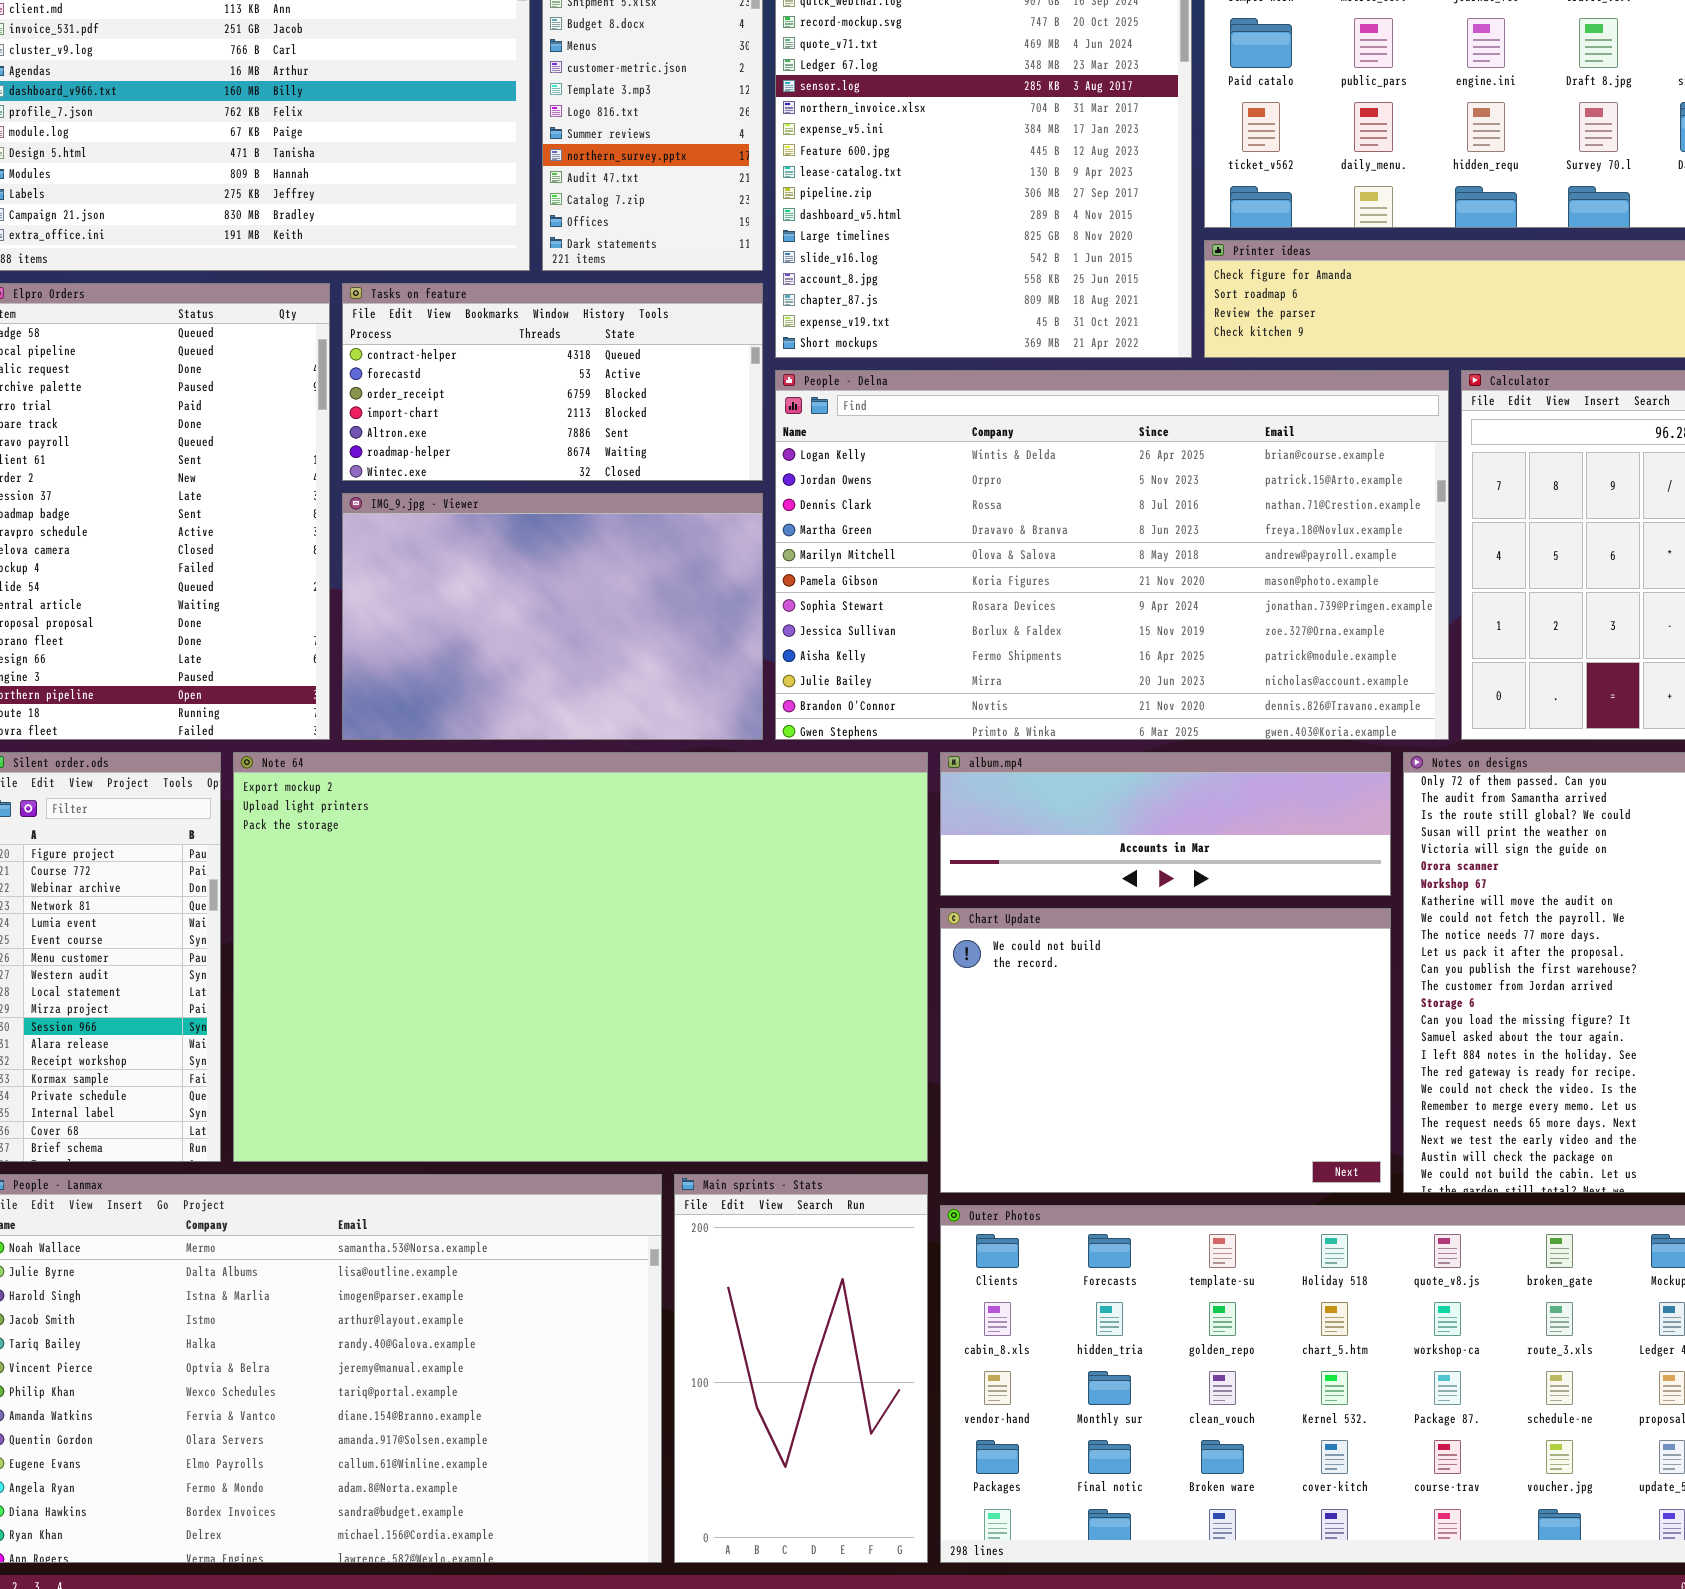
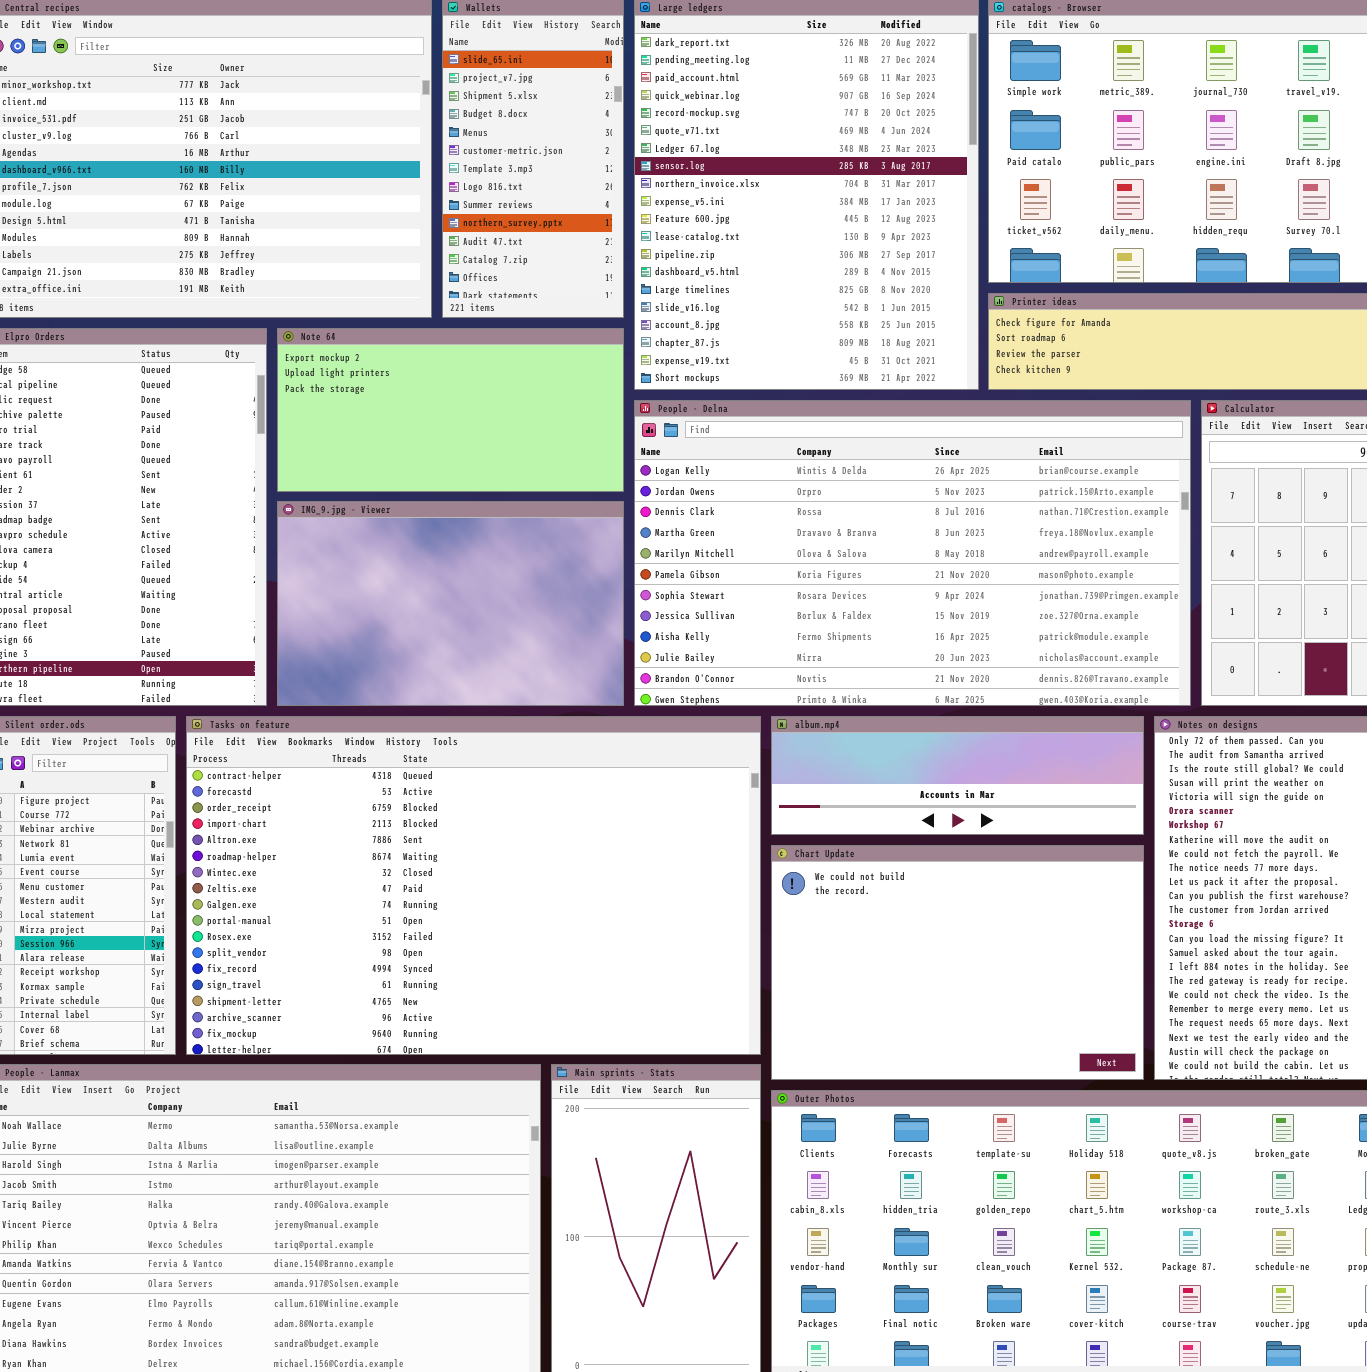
Tasks on feature: [342,283,763,481] -> [186,716,761,1055], moved, resized
Note 64: [233,752,928,1162] -> [277,328,624,492], moved, resized

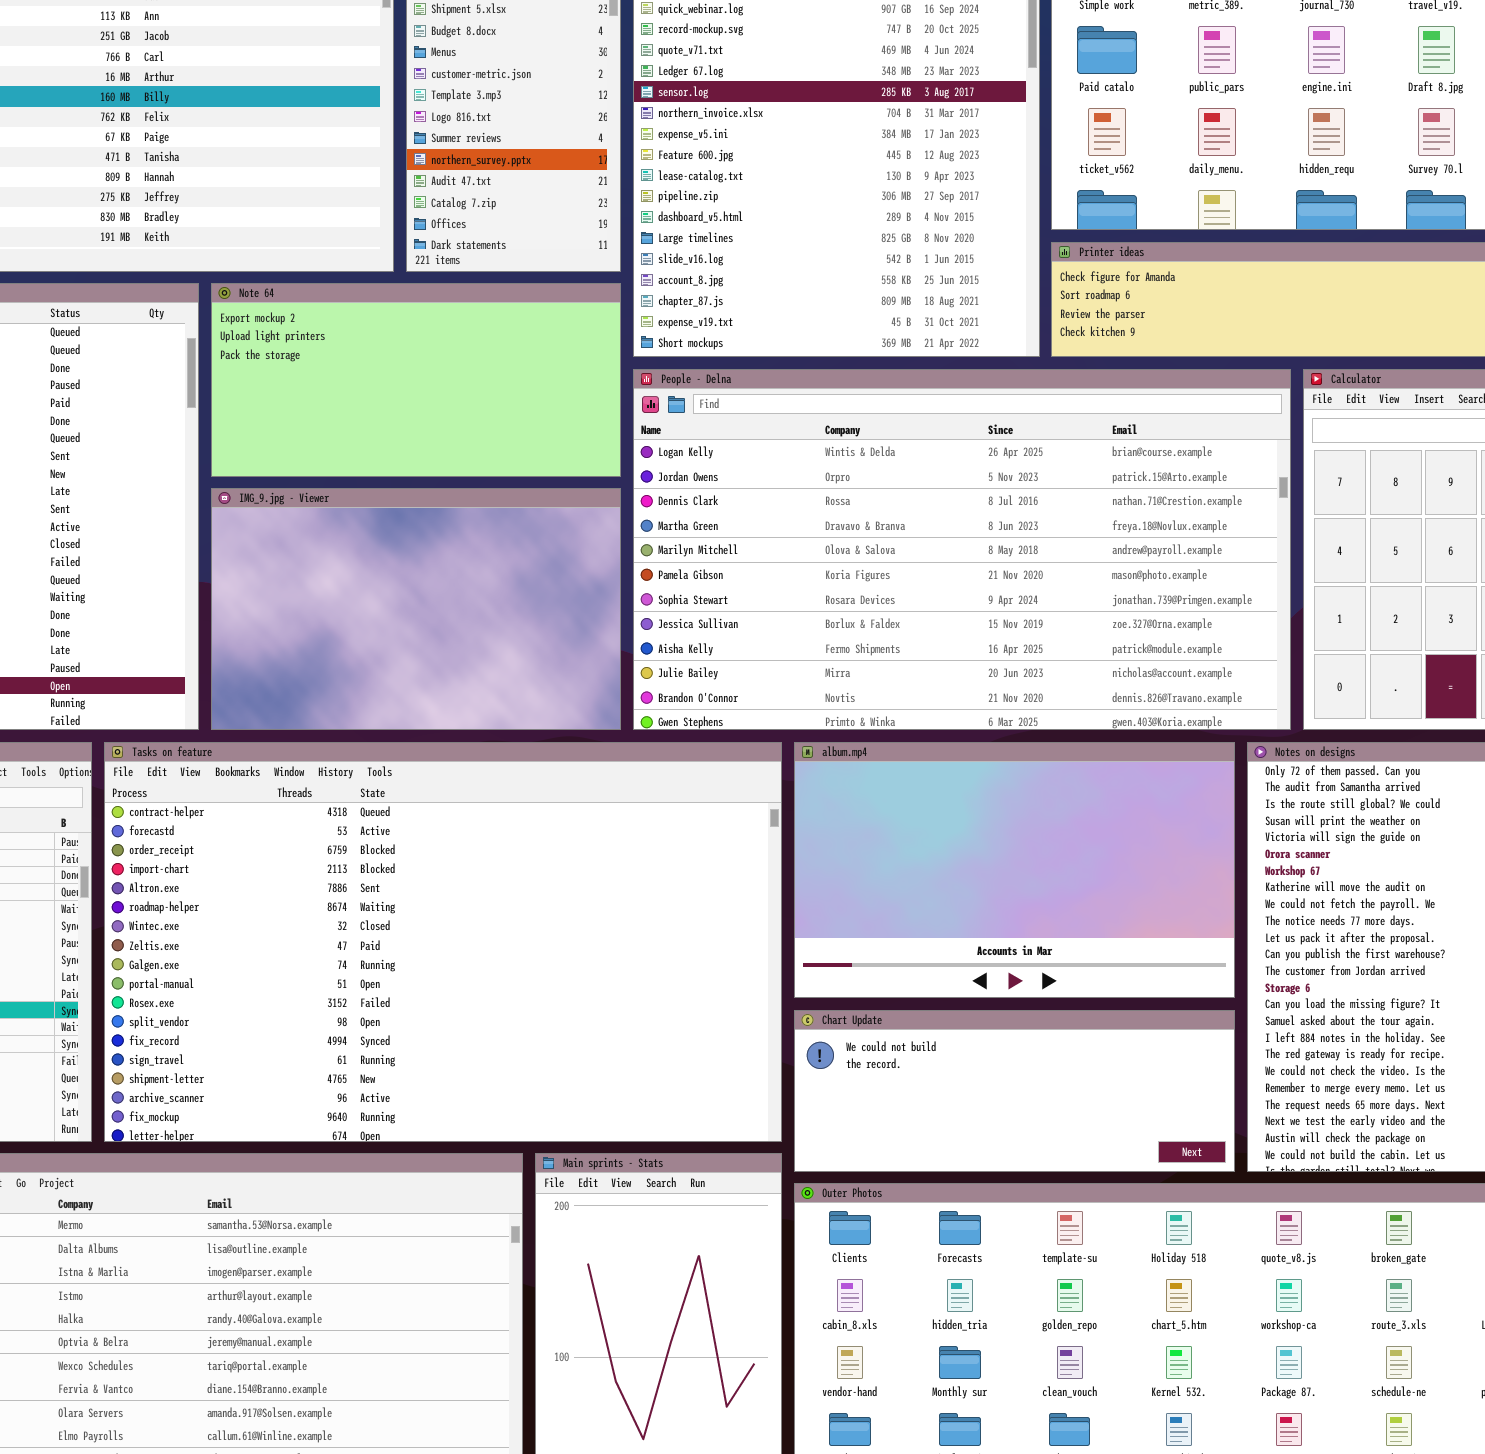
album.mp4: [771,716,1144,835] -> [794,742,1235,998], resized
Chart Update: [771,845,1144,1080] -> [794,1010,1235,1172], resized

